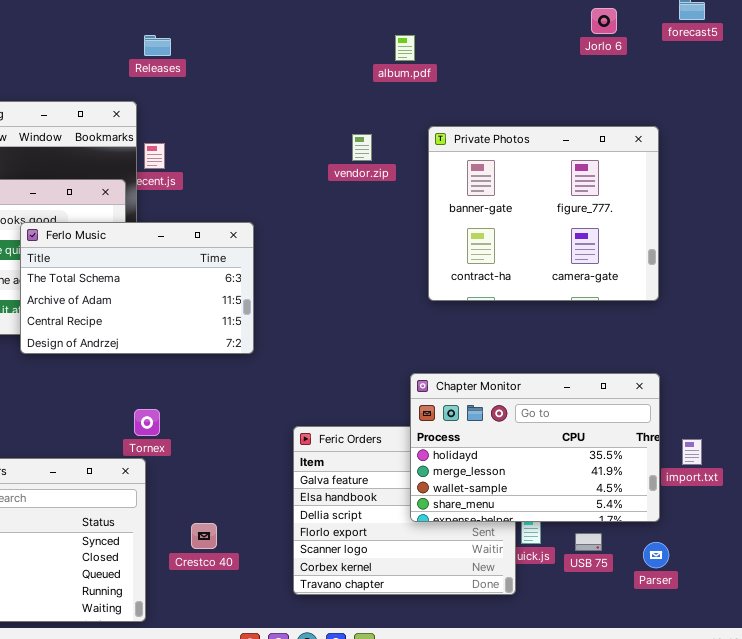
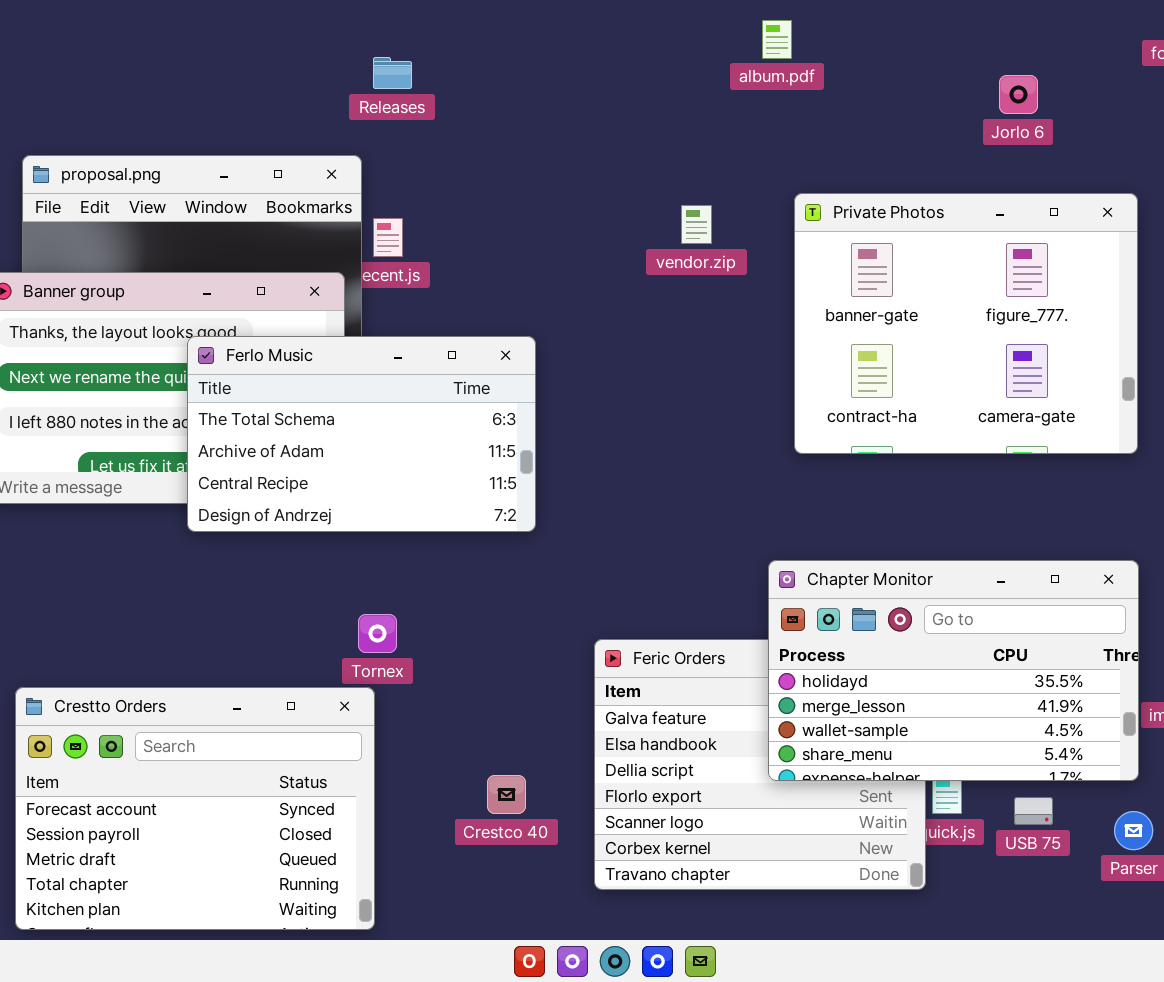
Jorlo 6: [591,8,617,34] -> [999,75,1038,114], moved
album.pdf: [395,35,415,61] -> [762,20,792,59], moved
Crestco 40: [191,523,217,549] -> [487,775,526,814], moved

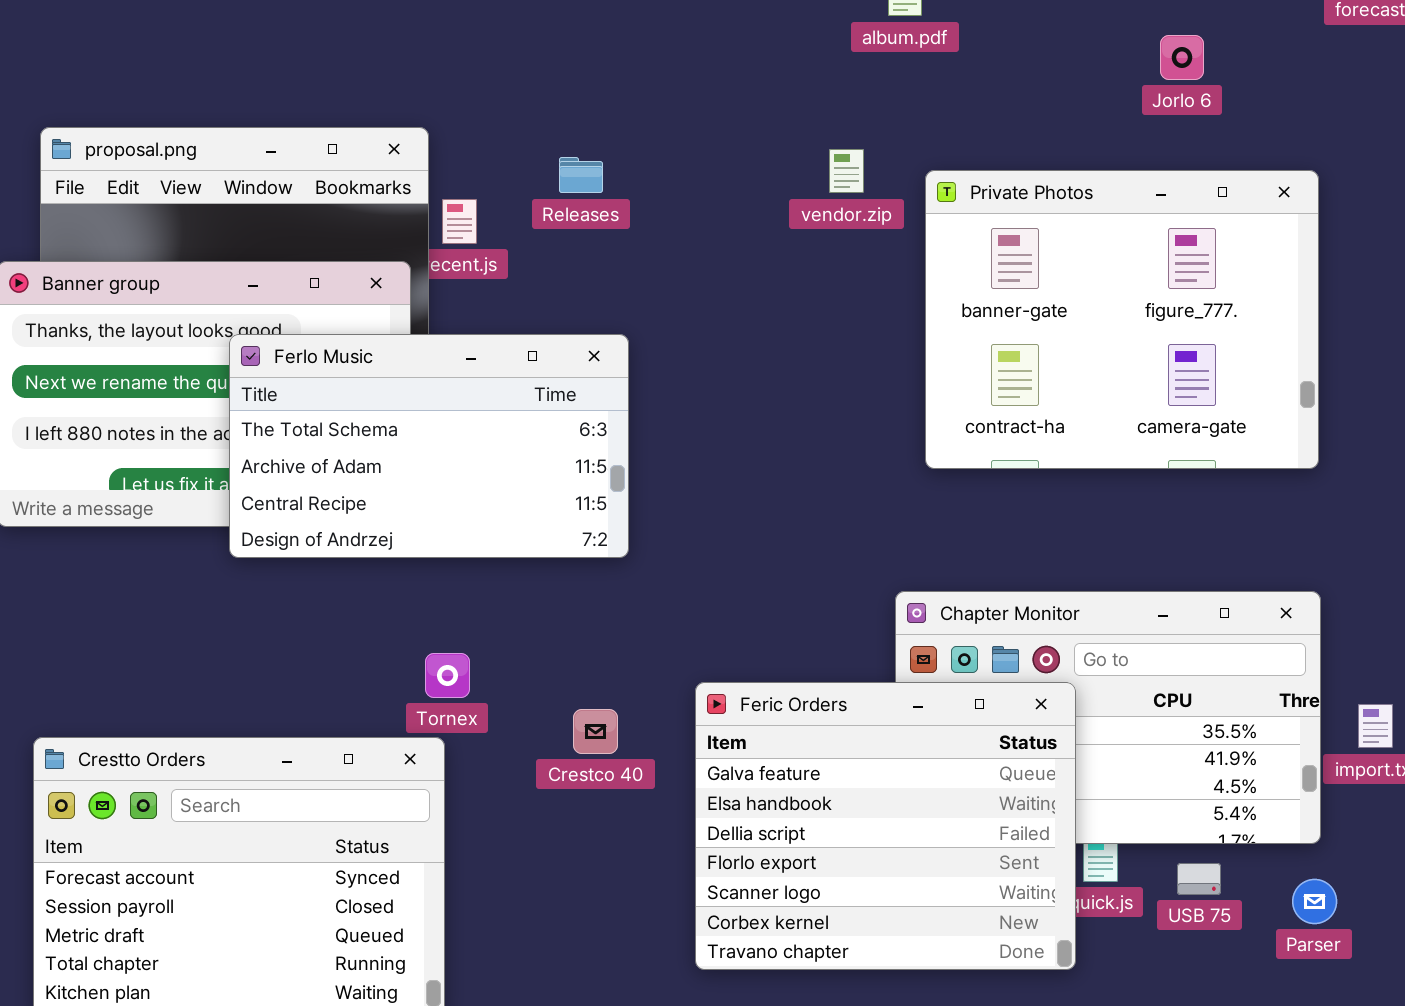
Releases: [373,57,412,89] -> [559,157,603,193], moved
vendor.zip: [681,205,712,244] -> [829,149,864,193], moved
Feric Orders: [594,639,926,890] -> [695,682,1076,970], raised
Crestco 40: [487,775,526,814] -> [573,709,618,754], moved

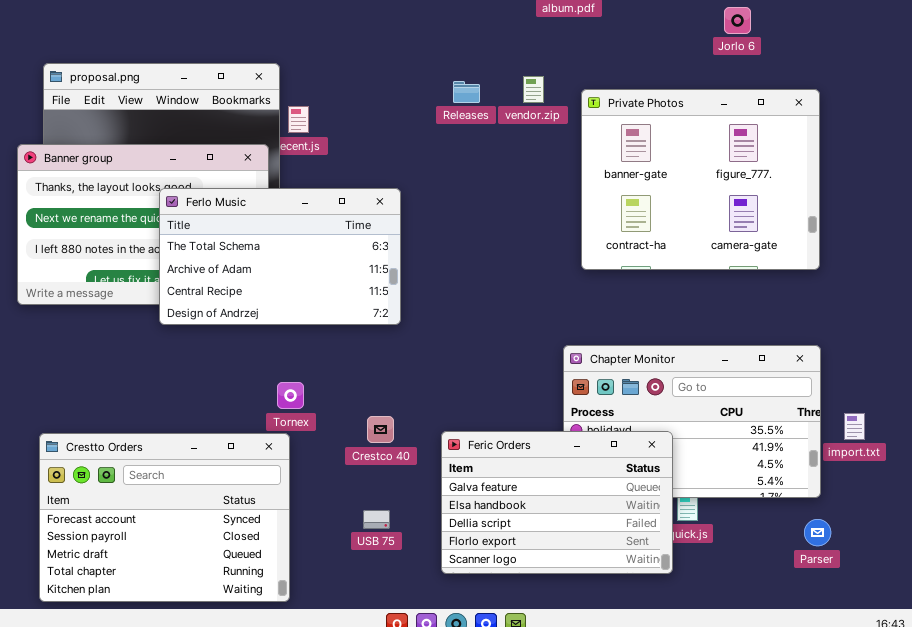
Releases: [559,157,603,193] -> [453,81,480,103], moved
Feric Orders: [695,682,1076,970] -> [441,431,673,574], resized
USB 75: [1177,863,1221,895] -> [363,510,390,529], moved

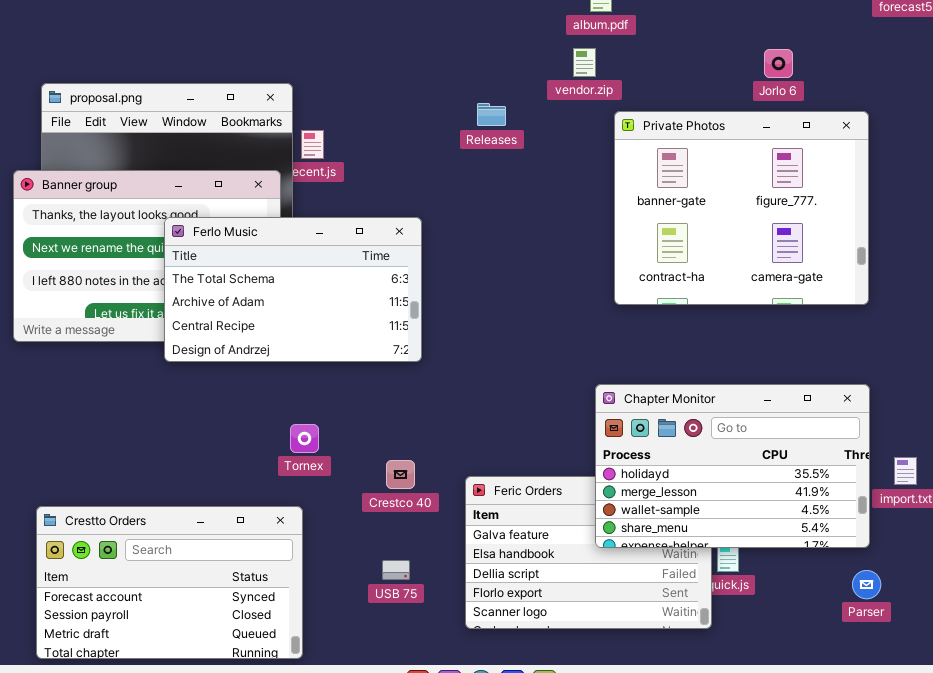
Jorlo 6: [724,7,751,34] -> [764,49,793,78], moved
vendor.zip: [523,76,544,103] -> [573,48,596,77], moved
Chapter Monitor: [563,345,821,498] -> [595,384,870,548], raised
Crestto Orders: [39,433,290,602] -> [36,506,303,659], resized

